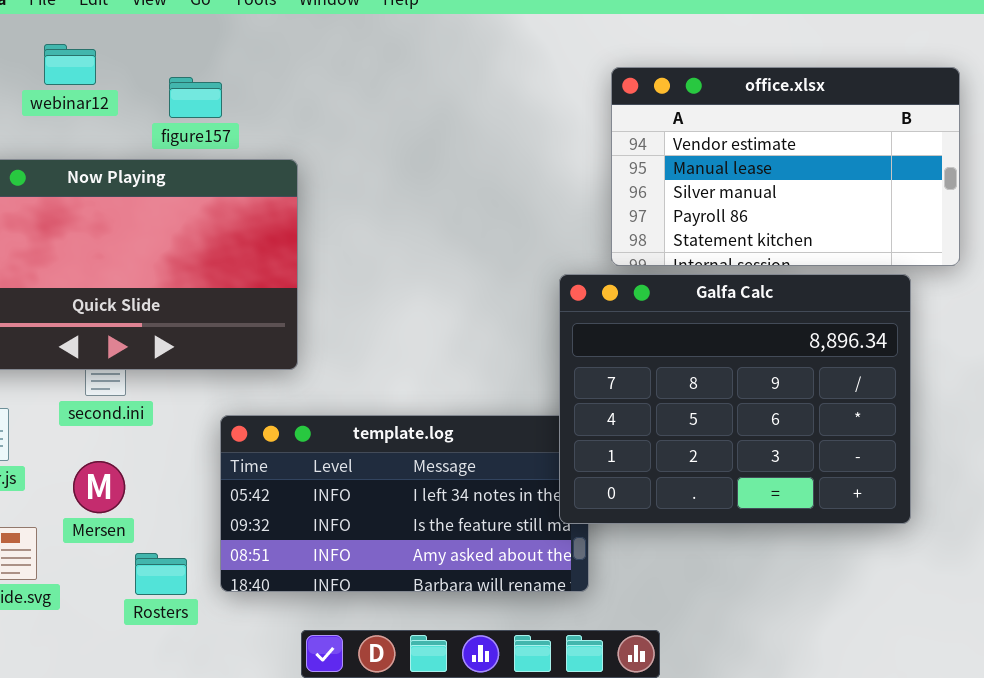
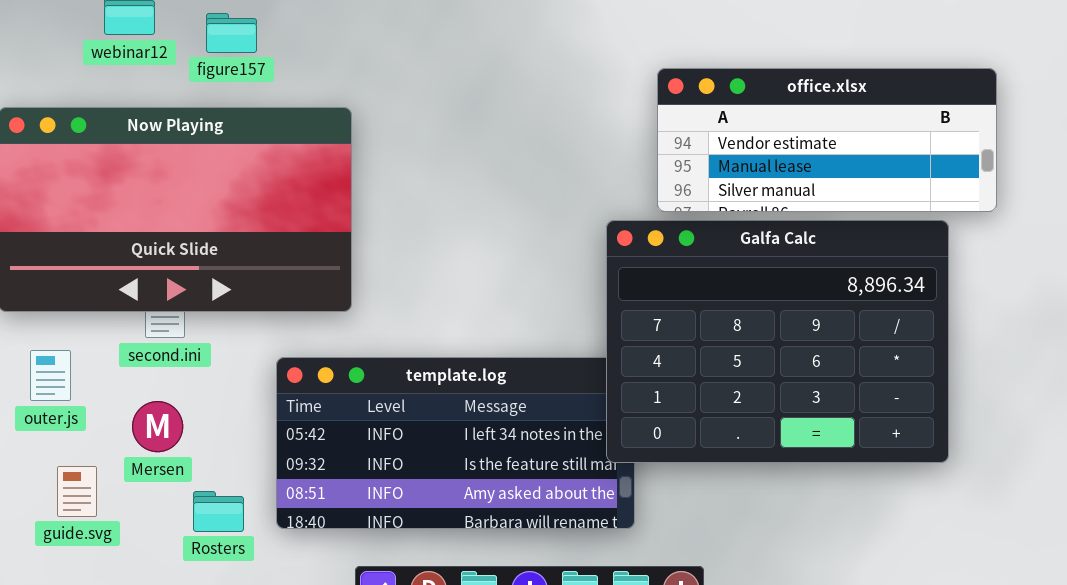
office.xlsx: [611,67,960,266] -> [657,68,997,212], resized
figure157: [169,77,222,118] -> [206,13,257,53], moved

